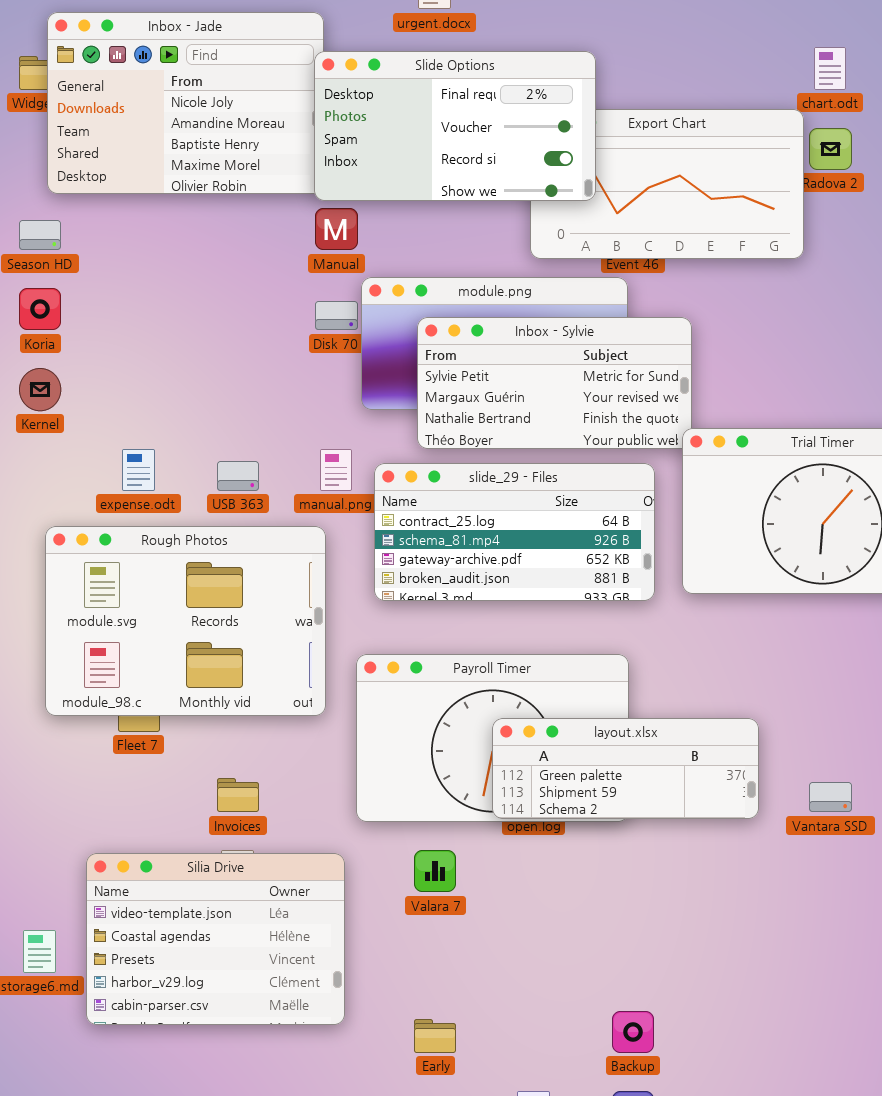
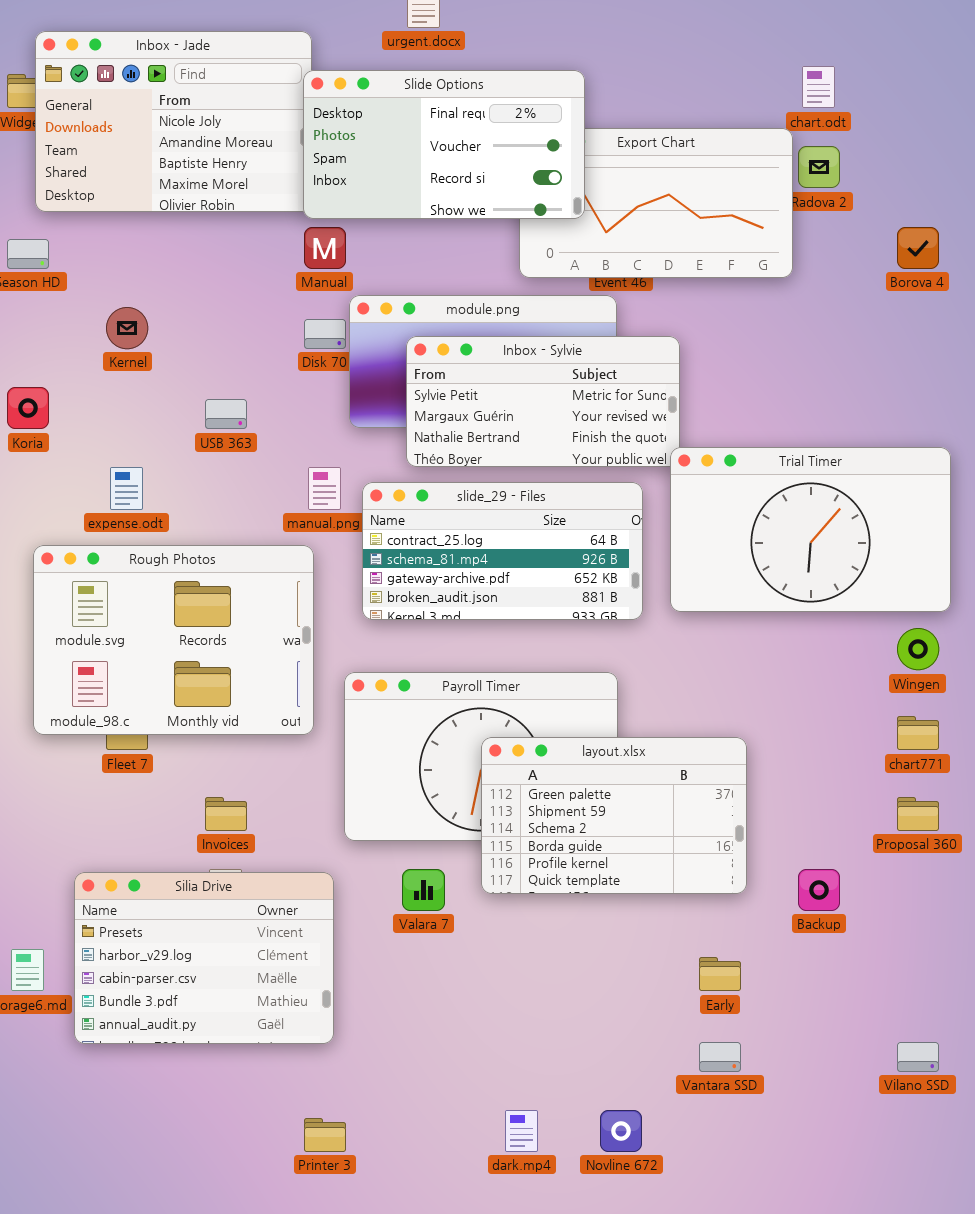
Koria: [19,288,61,330] -> [7,387,49,429], moved
Kernel: [19,368,61,411] -> [106,307,148,349], moved
USB 363: [217,461,259,491] -> [205,399,247,429], moved
layout.xlsx: [492,718,759,819] -> [481,737,747,894], resized
Vantara SSD: [809,782,852,812] -> [699,1042,741,1072], moved
Silia Drive: [86,853,345,1025] -> [74,872,334,1044], scrolled down 2 rows
Backup: [612,1011,654,1053] -> [798,869,840,911], moved
Early: [414,1019,456,1053] -> [699,957,741,991], moved

